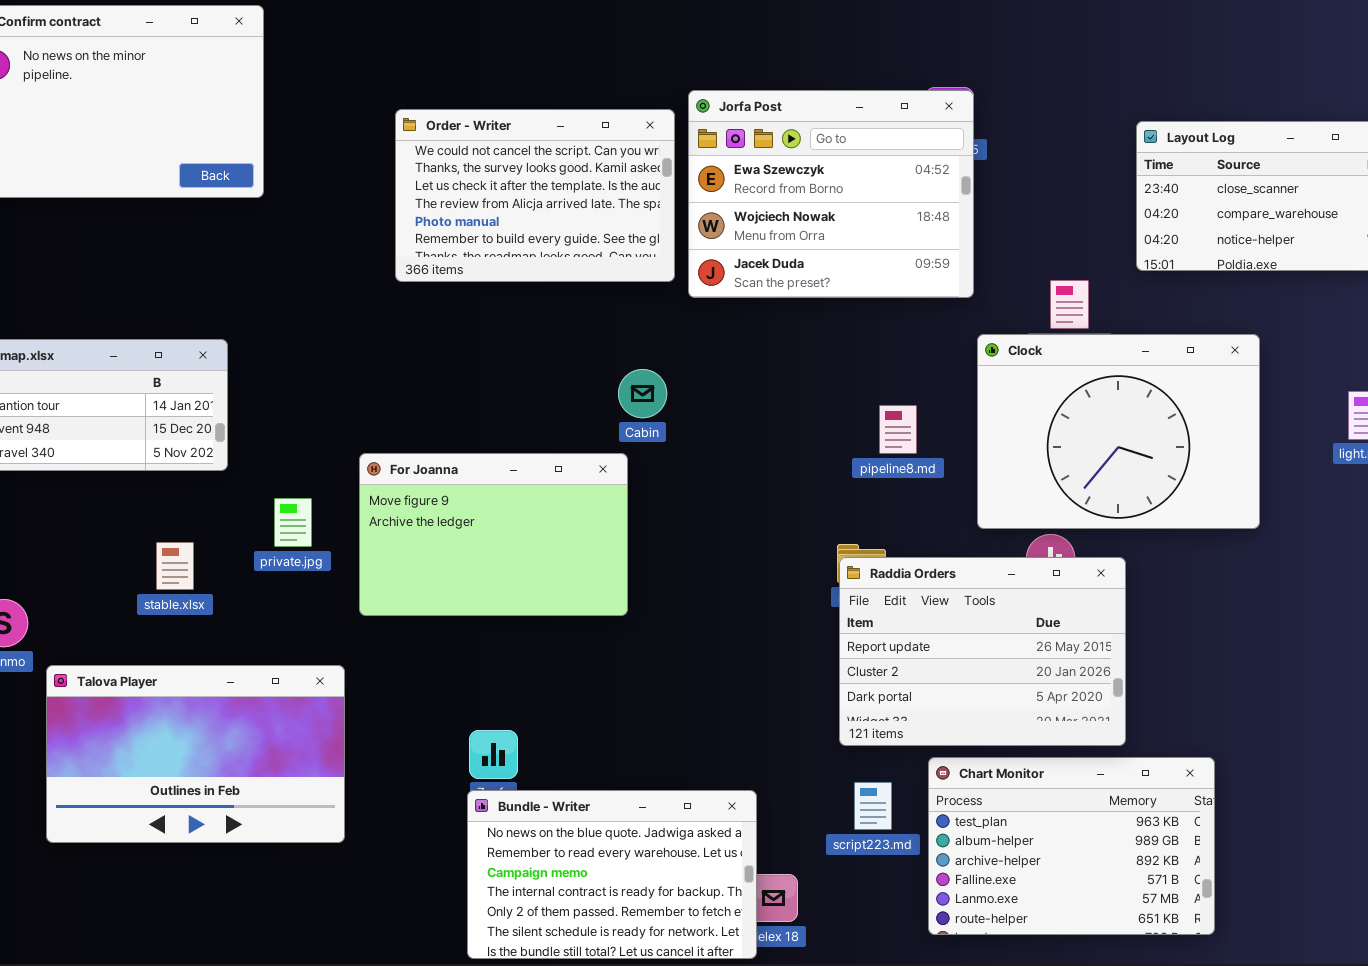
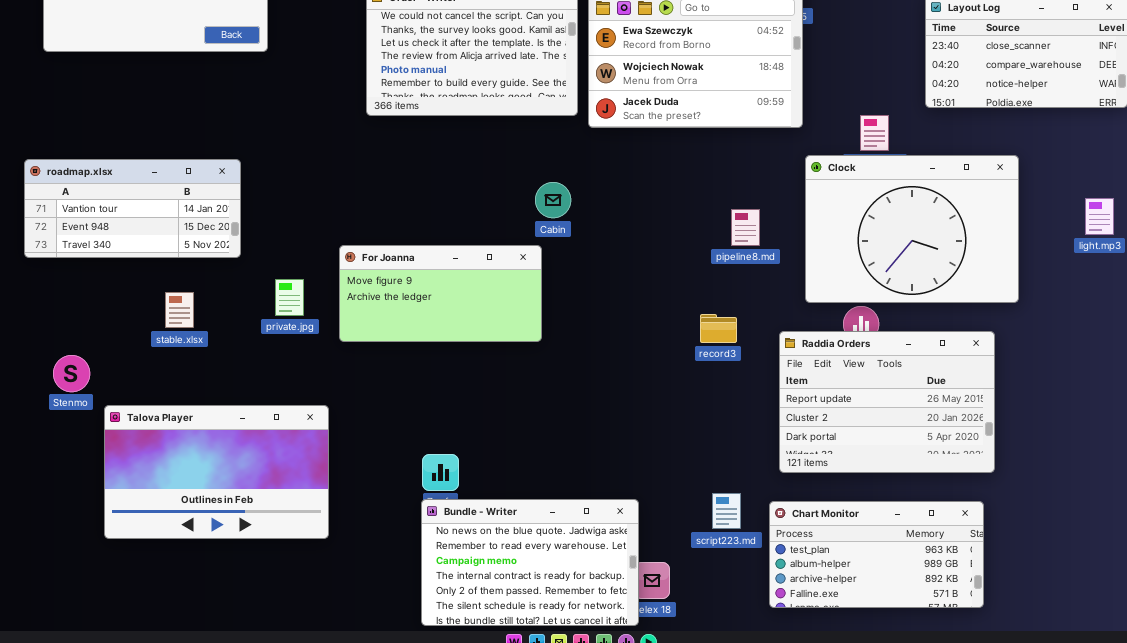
For Joanna: [359,453,628,616] -> [339,245,542,342], resized
stable.xlsx: [156,542,194,590] -> [165,292,194,328], moved
Raddia Orders: [839,557,1126,746] -> [779,331,995,473], moved
Chart Monitor: [928,757,1215,935] -> [769,501,984,608], resized

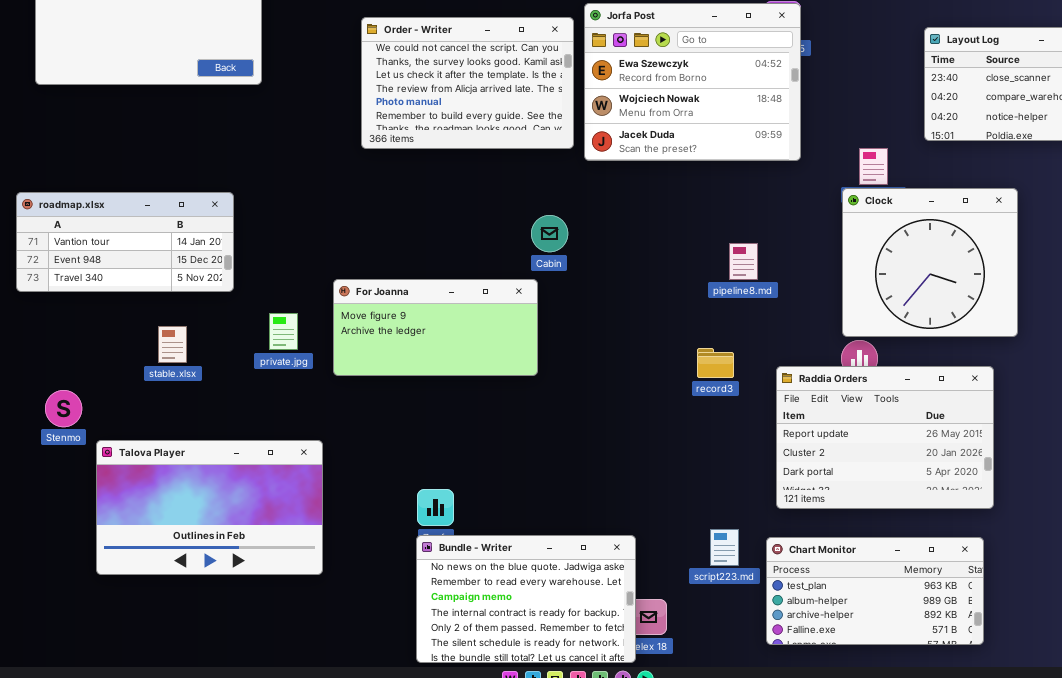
Clock: [805,155,1019,303] -> [842,188,1018,337], resized

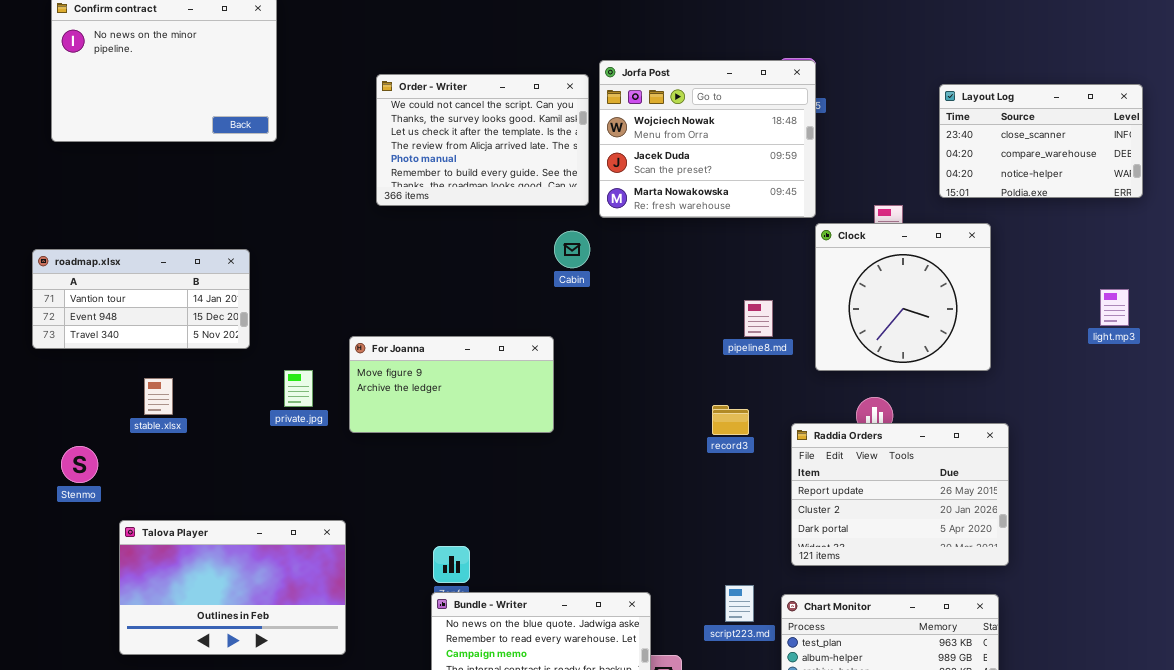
Jorfa Post: [584,3,801,161] -> [599,60,816,218], scrolled down 1 row
Clock: [842,188,1018,337] -> [815,223,991,371], moved
Cabin: [531,215,568,252] -> [554,231,590,268], moved
stable.xlsx: [158,326,187,363] -> [144,378,173,415], moved
Talova Player: [96,440,323,575] -> [119,520,346,655], moved

